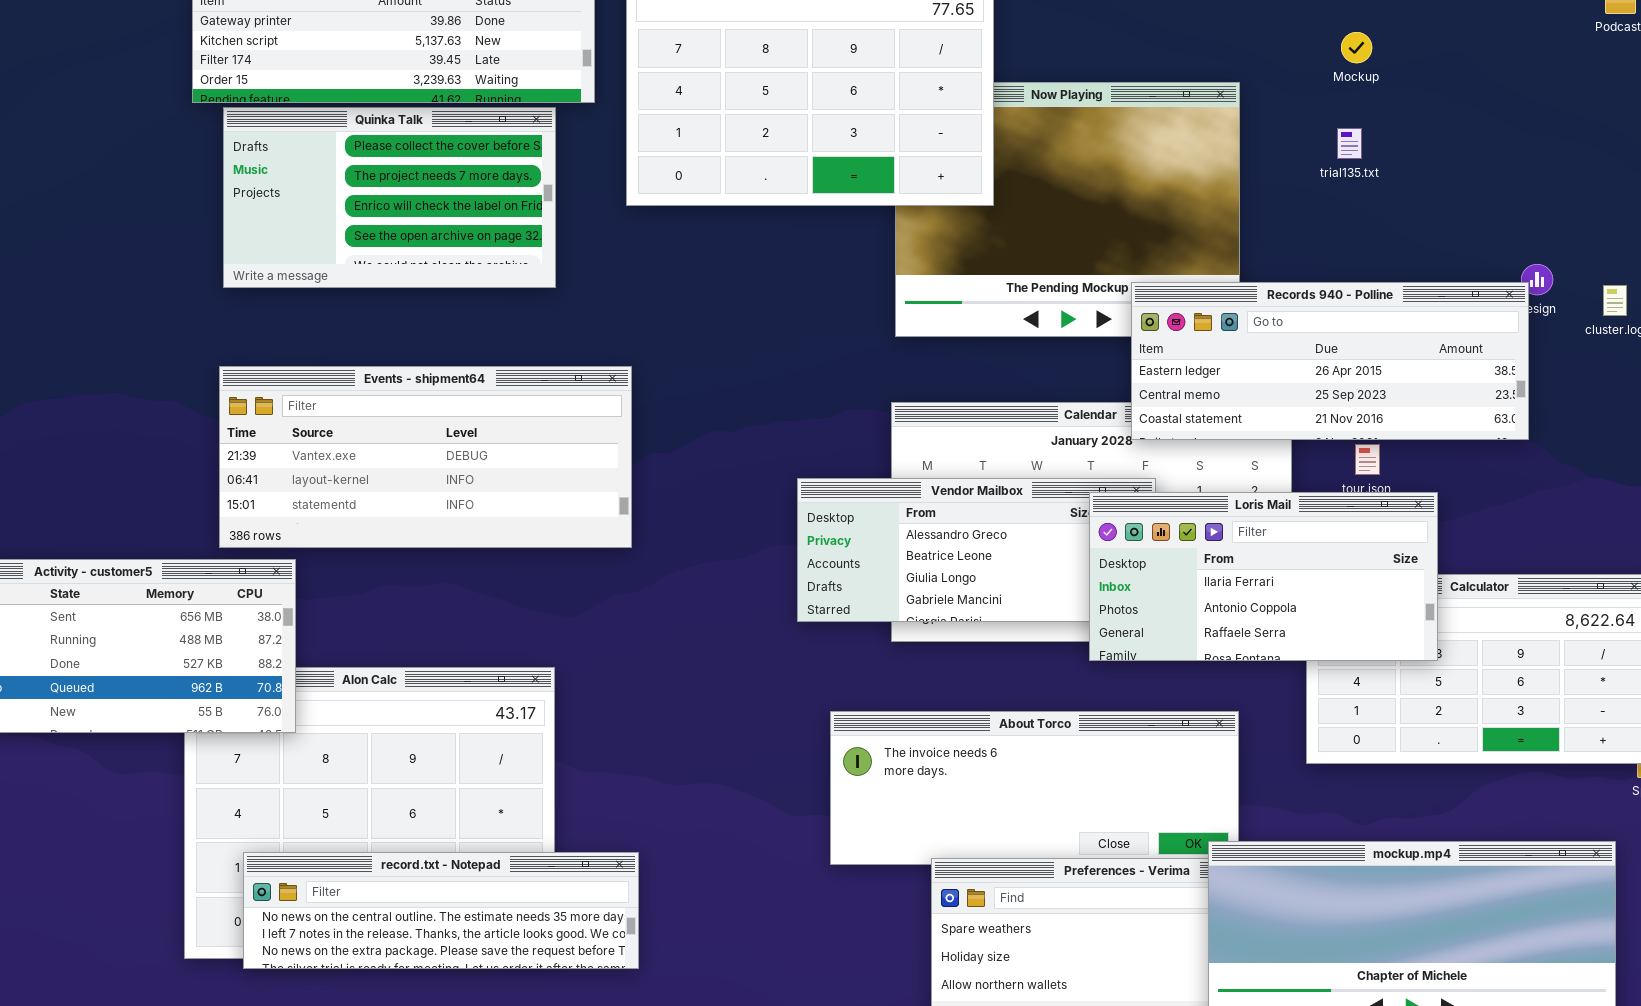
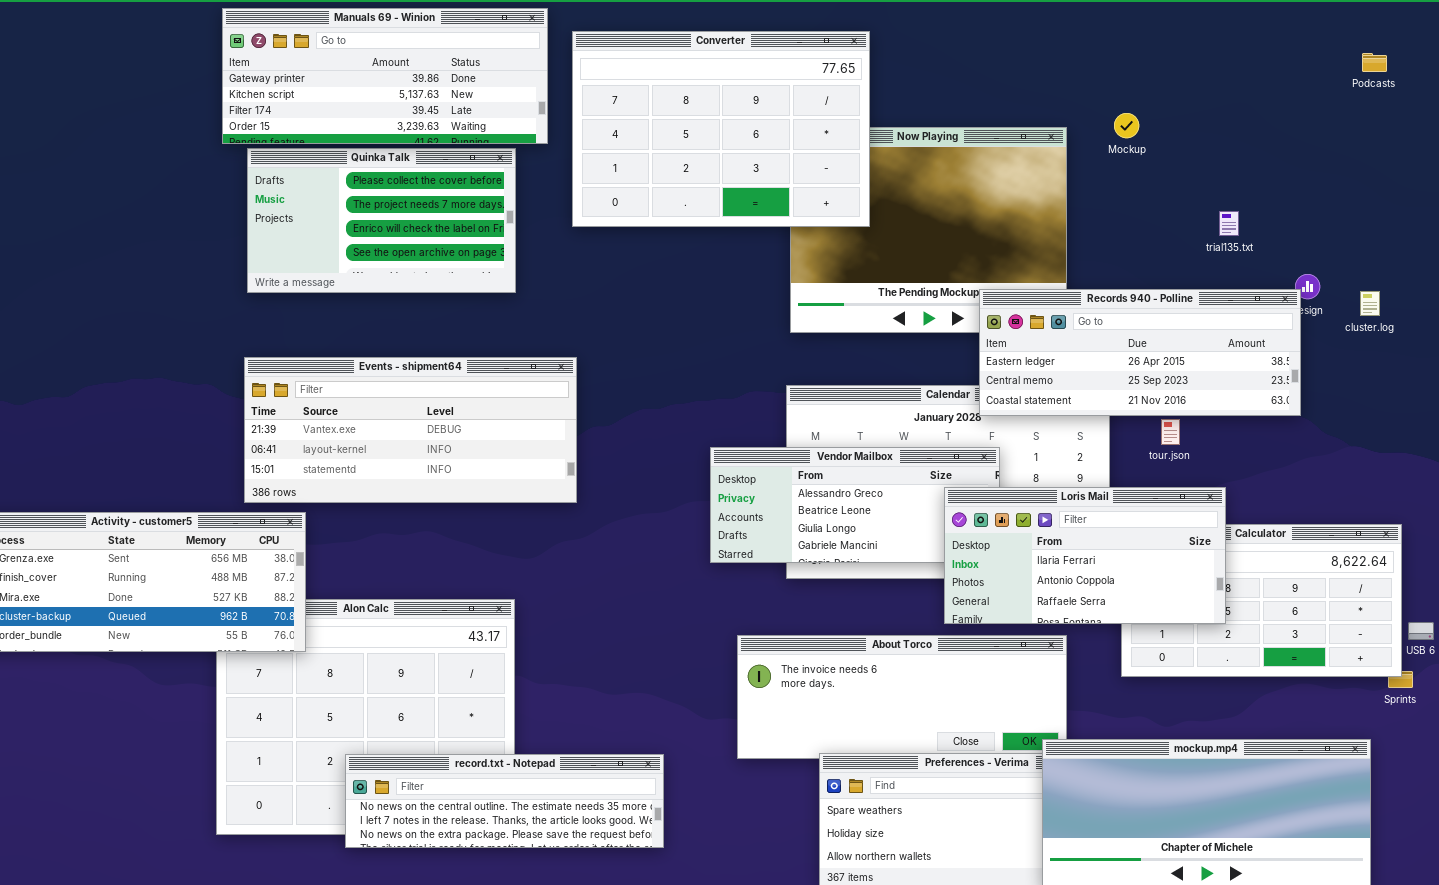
Mockup: [1341,32,1372,63] -> [1114,113,1139,138], moved
trial135.txt: [1337,128,1362,159] -> [1219,211,1239,236], moved
Loris Mail: [1089,492,1438,661] -> [944,487,1226,624], moved
record.txt - Notepad: [243,852,639,969] -> [345,754,664,848], moved

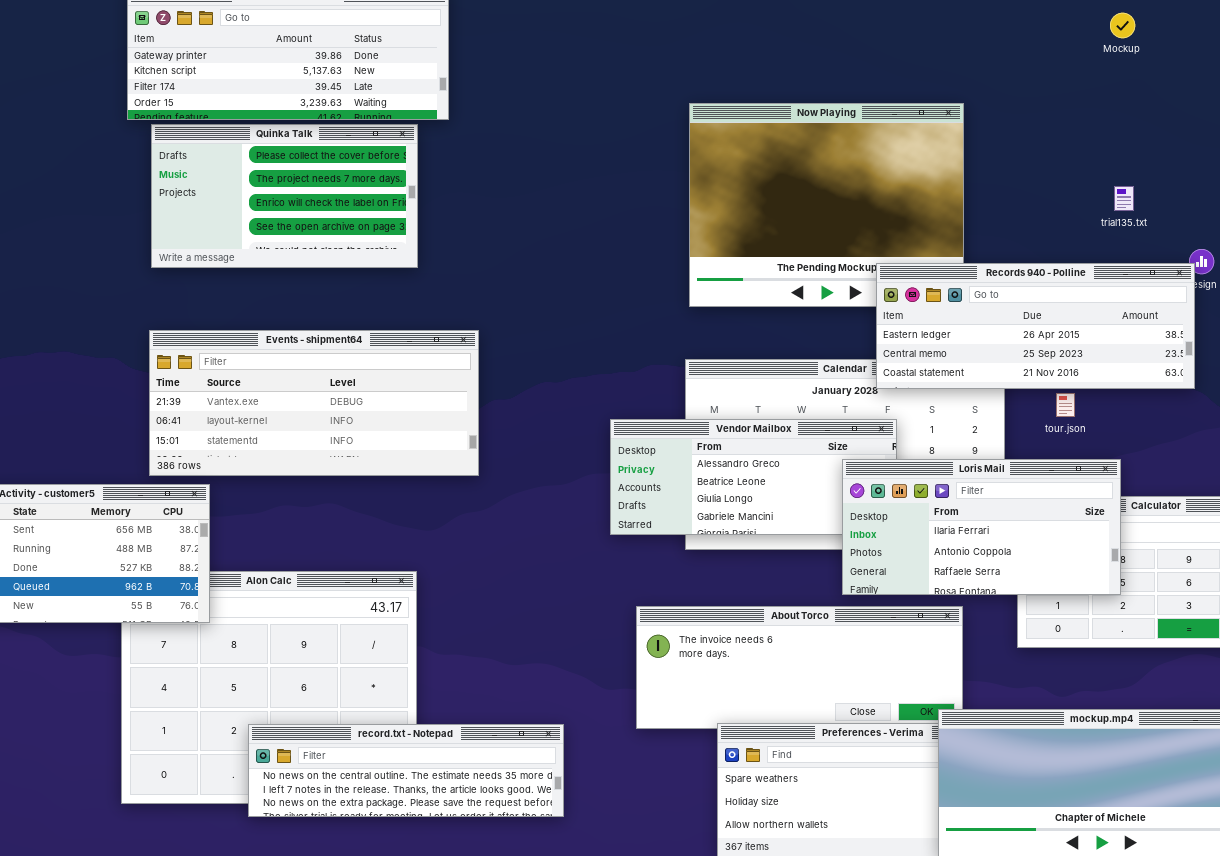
Converter: [572,31,870,227] -> none, closed
Mockup: [1114,113,1139,138] -> [1110,13,1135,38], moved

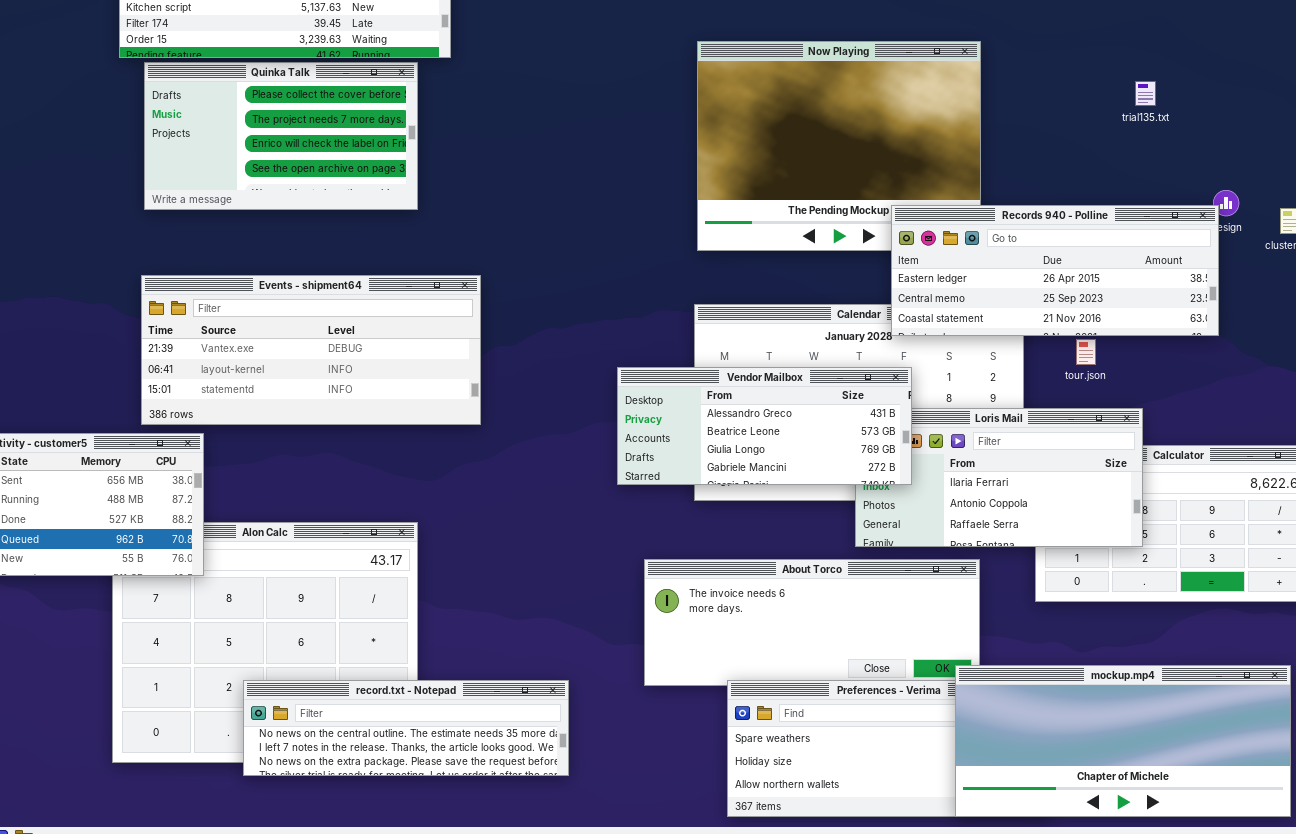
trial135.txt: [1114,186,1134,211] -> [1135,81,1156,106], moved
Vendor Mailbox: [610,419,897,535] -> [617,367,912,485], raised

